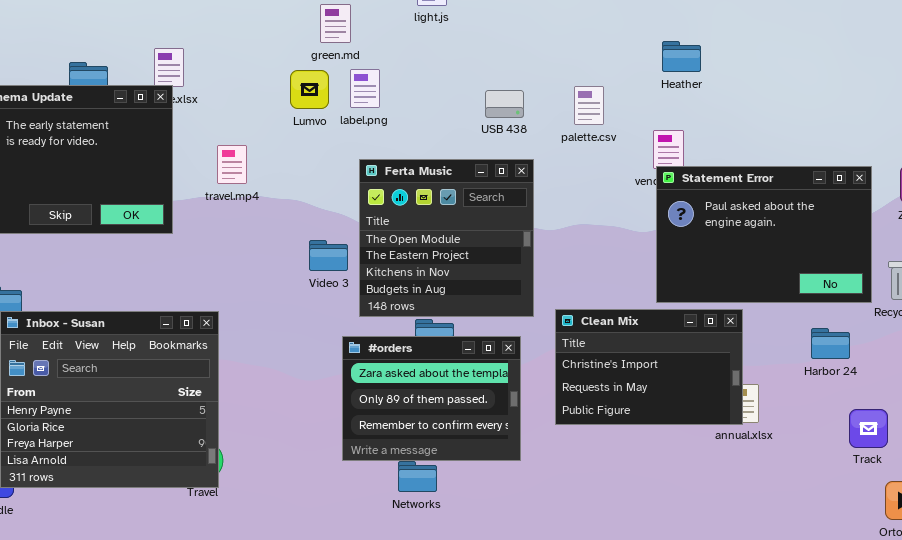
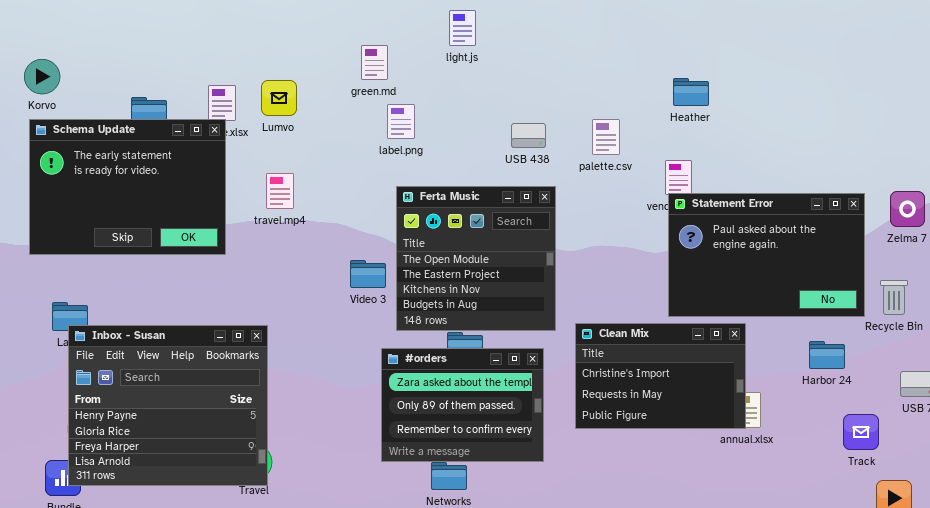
Lumvo: [290,70,329,109] -> [261,80,297,116], moved

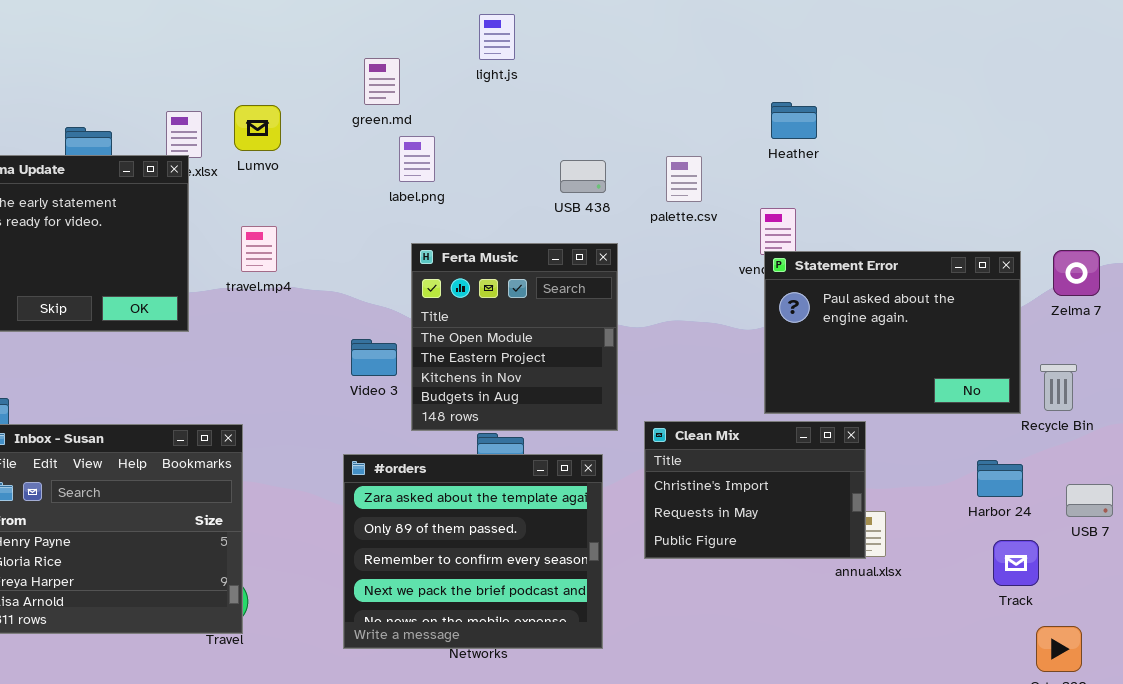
Harbor 24: [809,341,845,369] -> [977,460,1023,497], moved
#orders: [381,348,544,462] -> [343,454,603,649], resized

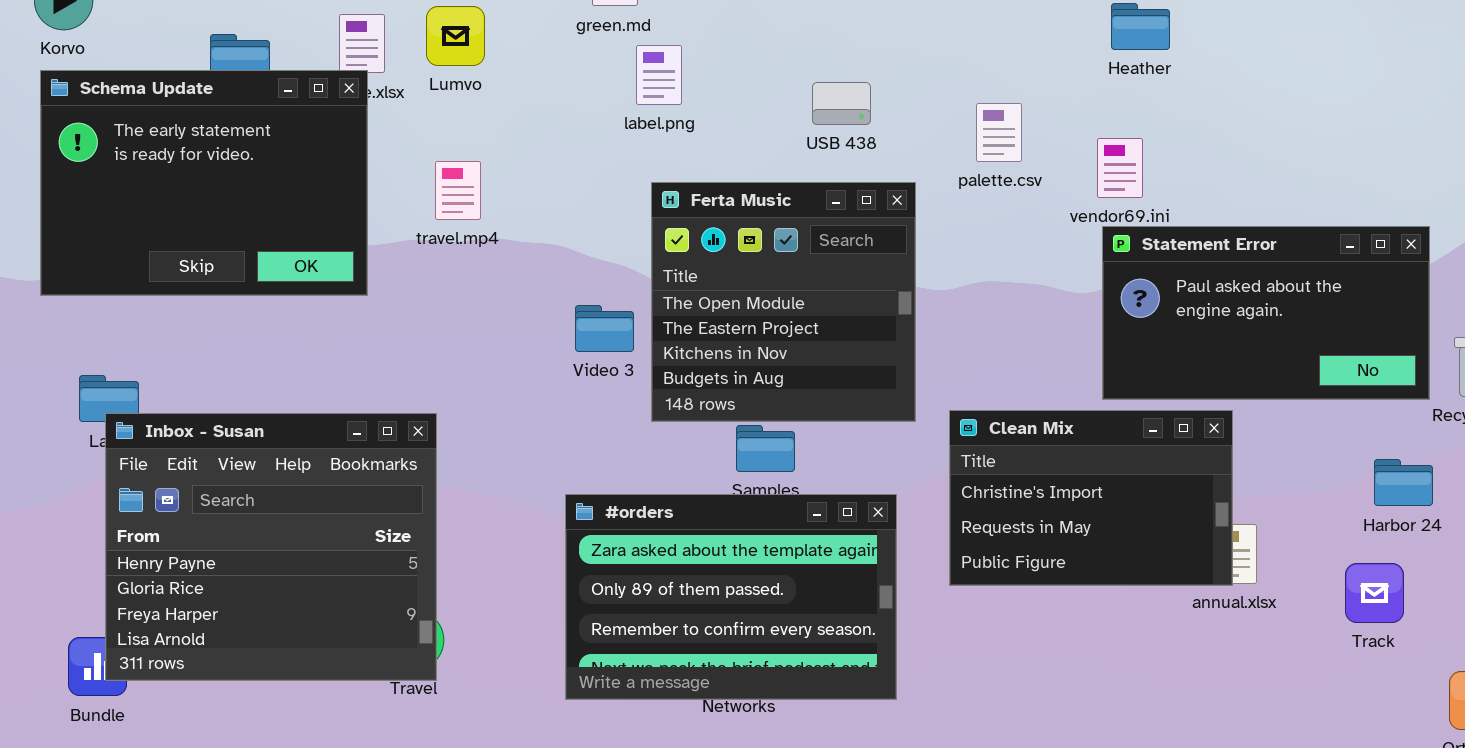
palette.csv: [666,156,702,202] -> [976,103,1022,162], moved
USB 438: [560,160,606,193] -> [812,82,871,125], moved
Statement Error: [764,251,1021,414] -> [1102,226,1430,400], resized
#orders: [343,454,603,649] -> [565,494,897,700], resized
Track: [993,540,1039,586] -> [1345,563,1404,623], moved

